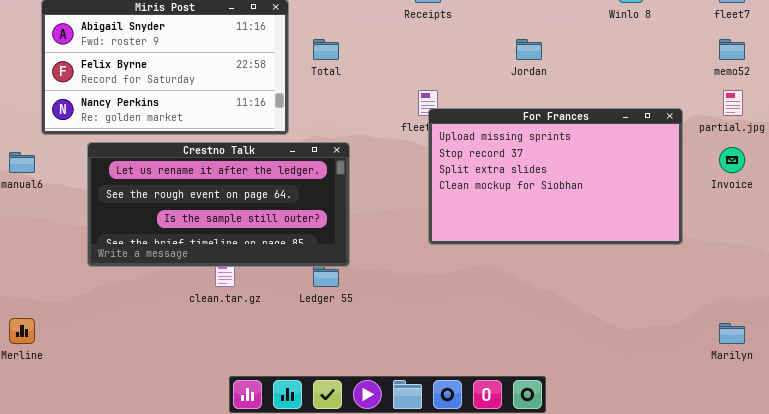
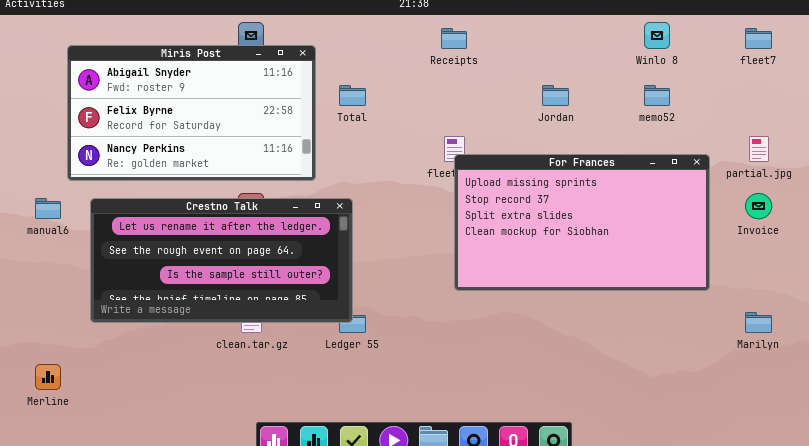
memo52: [719,39,745,60] -> [644,85,670,106], moved
Crestno Talk: [87,142,350,267] -> [90,198,353,323], moved
Marilyn: [719,323,745,344] -> [745,312,772,333], moved

